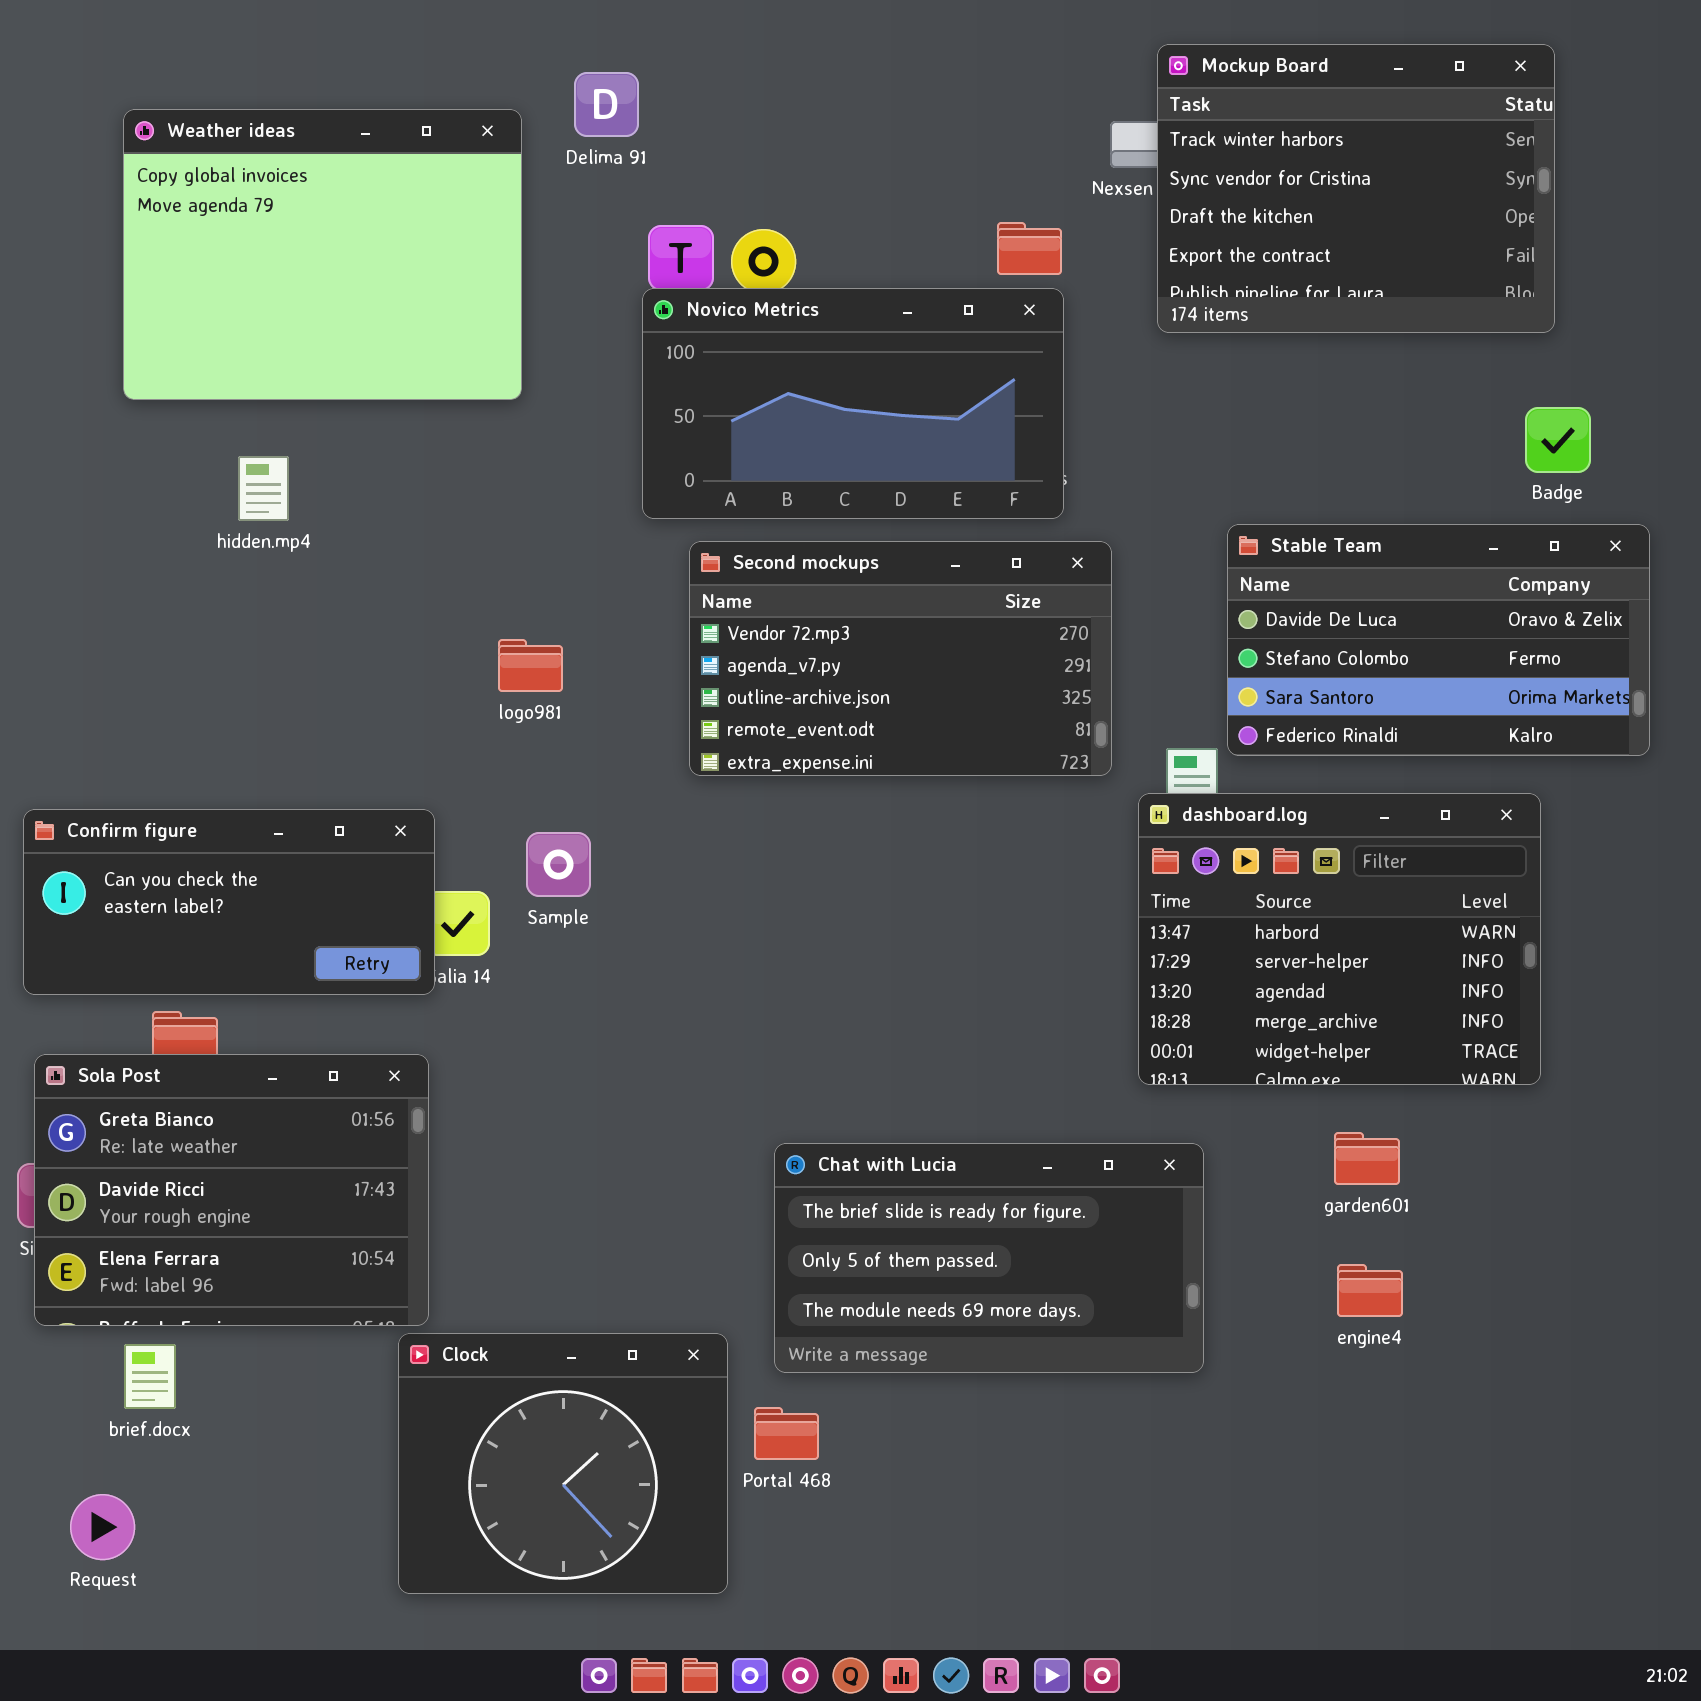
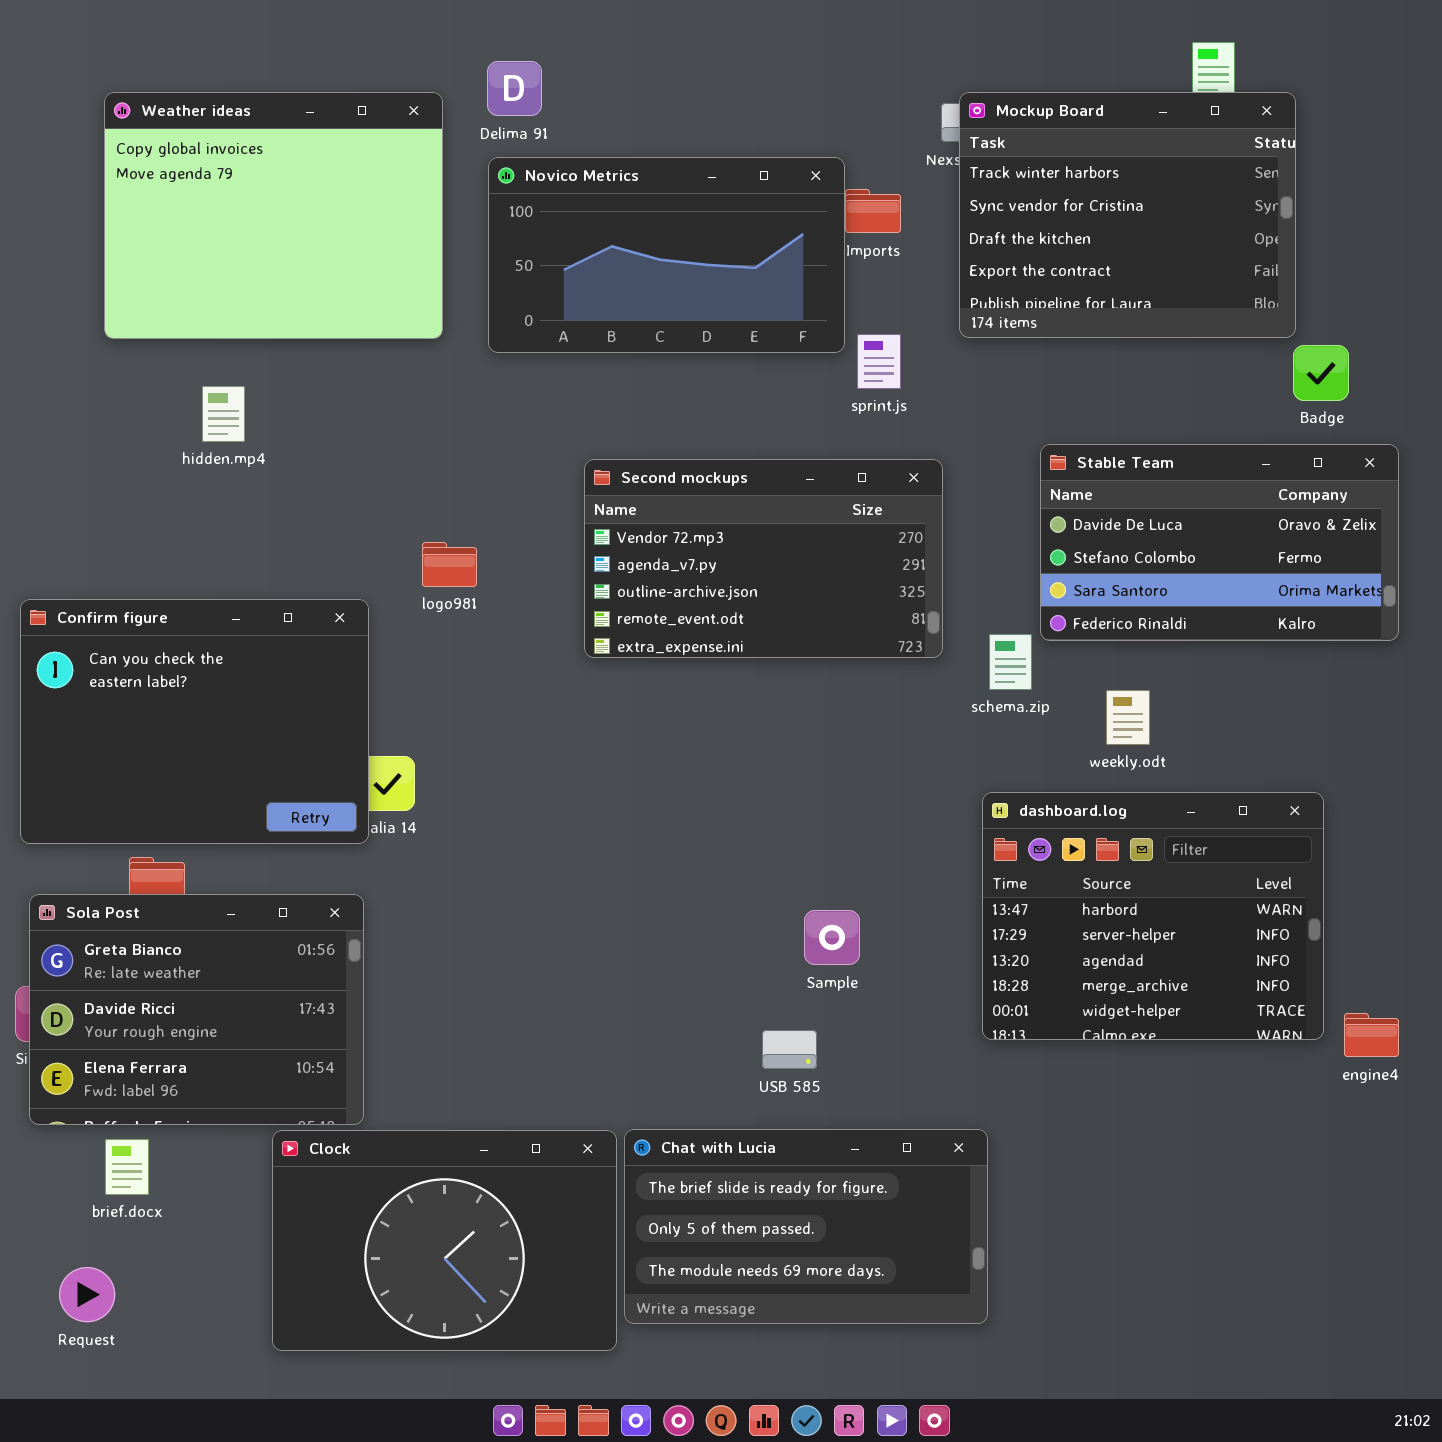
Mockup Board: [1157,44,1555,333] -> [959,92,1296,338], moved
Novico Metrics: [642,288,1064,519] -> [488,157,845,353], moved
dashboard.log: [1138,793,1541,1085] -> [982,792,1324,1040], moved
Confirm figure: [23,809,435,995] -> [20,599,369,844], resized
Sample: [526,832,591,897] -> [804,910,860,965], moved
Chat with Lucia: [774,1143,1204,1373] -> [624,1129,988,1324], moved
engine4: [1337,1264,1403,1317] -> [1344,1013,1399,1057], moved
Clock: [398,1333,728,1594] -> [272,1130,617,1351], resized

